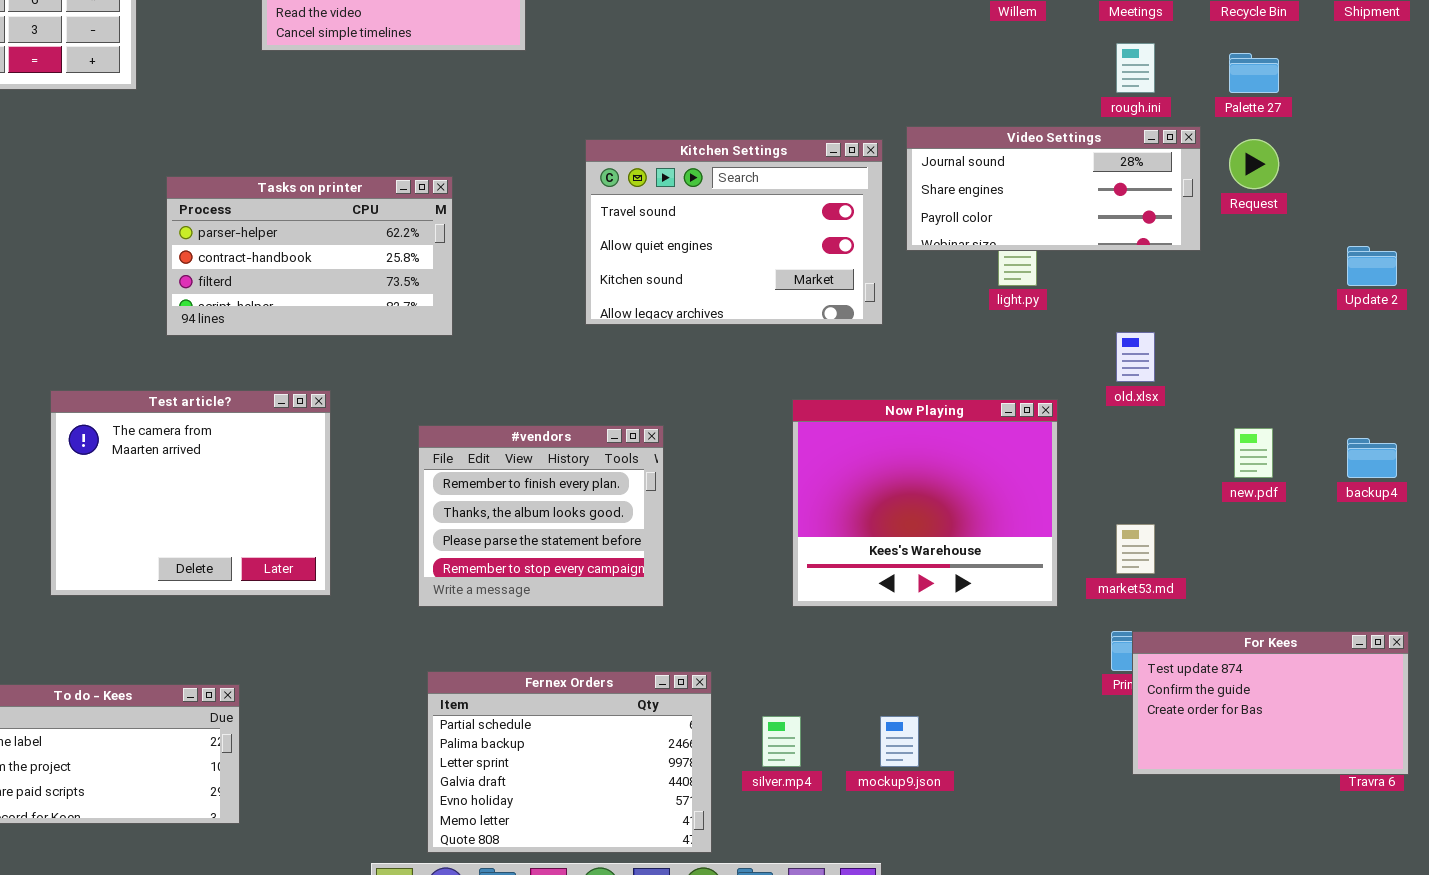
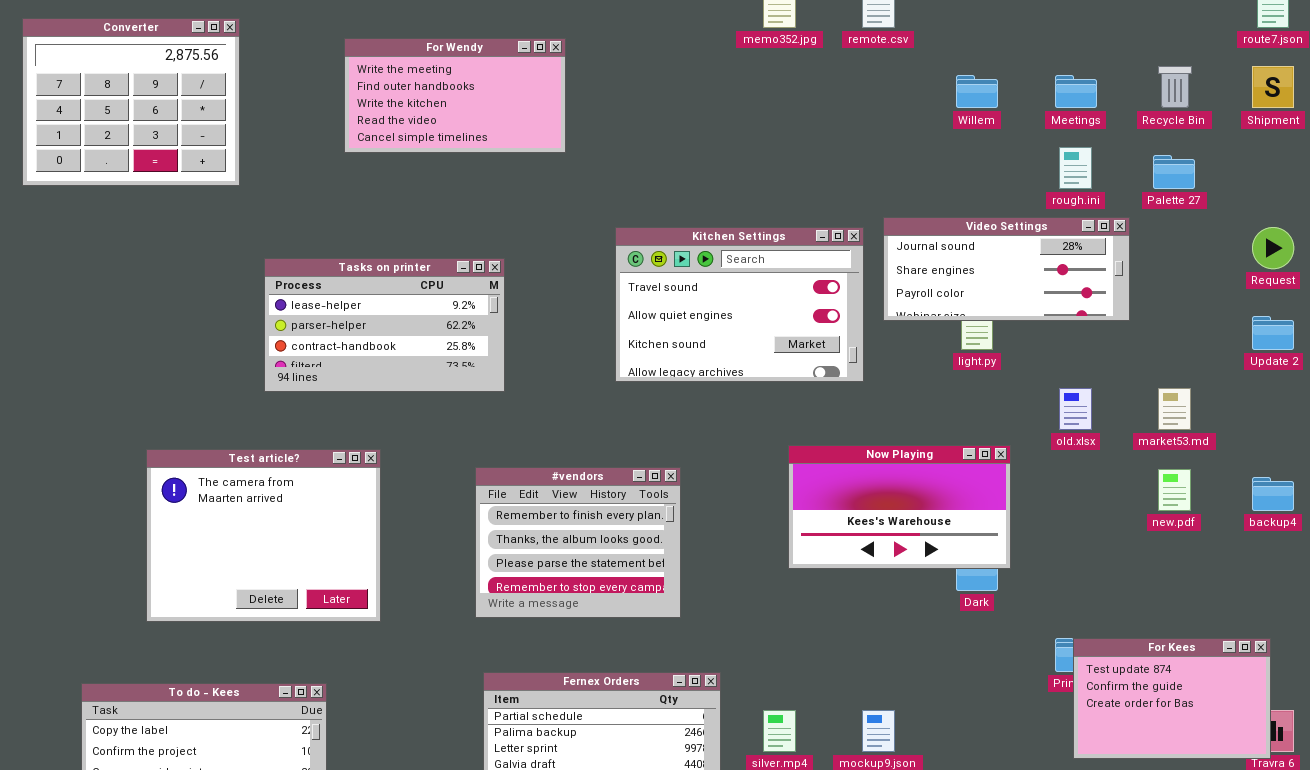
Request: [1229,139,1279,189] -> [1252,227,1294,269], moved
Tasks on printer: [166,176,453,336] -> [264,258,505,392], scrolled up 1 row
Test article?: [50,390,331,596] -> [146,449,381,622], moved
Now Playing: [792,399,1058,607] -> [788,445,1011,569], resized
market53.md: [1116,524,1155,574] -> [1158,388,1191,430], moved
For Kees: [1132,631,1409,775] -> [1073,638,1271,759], resized

